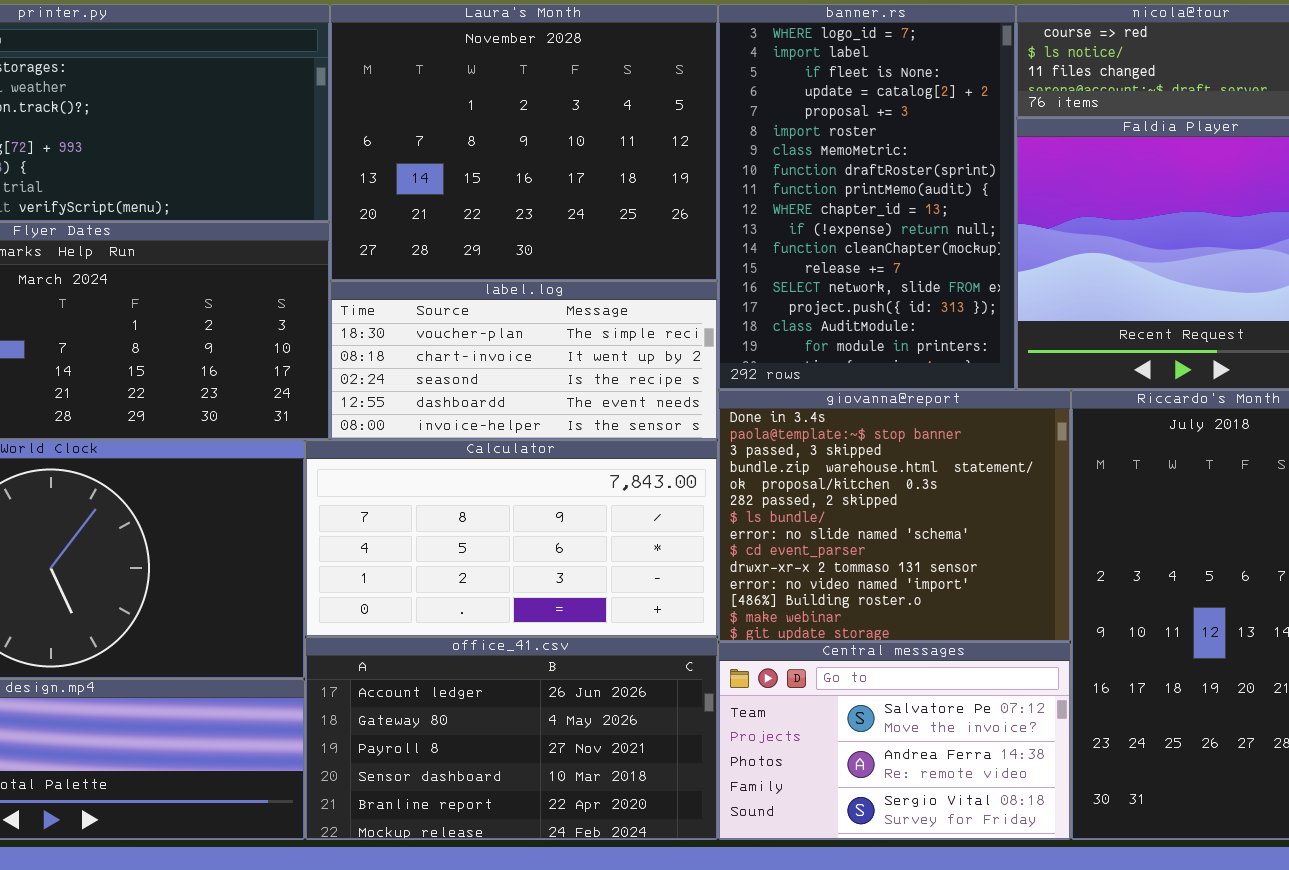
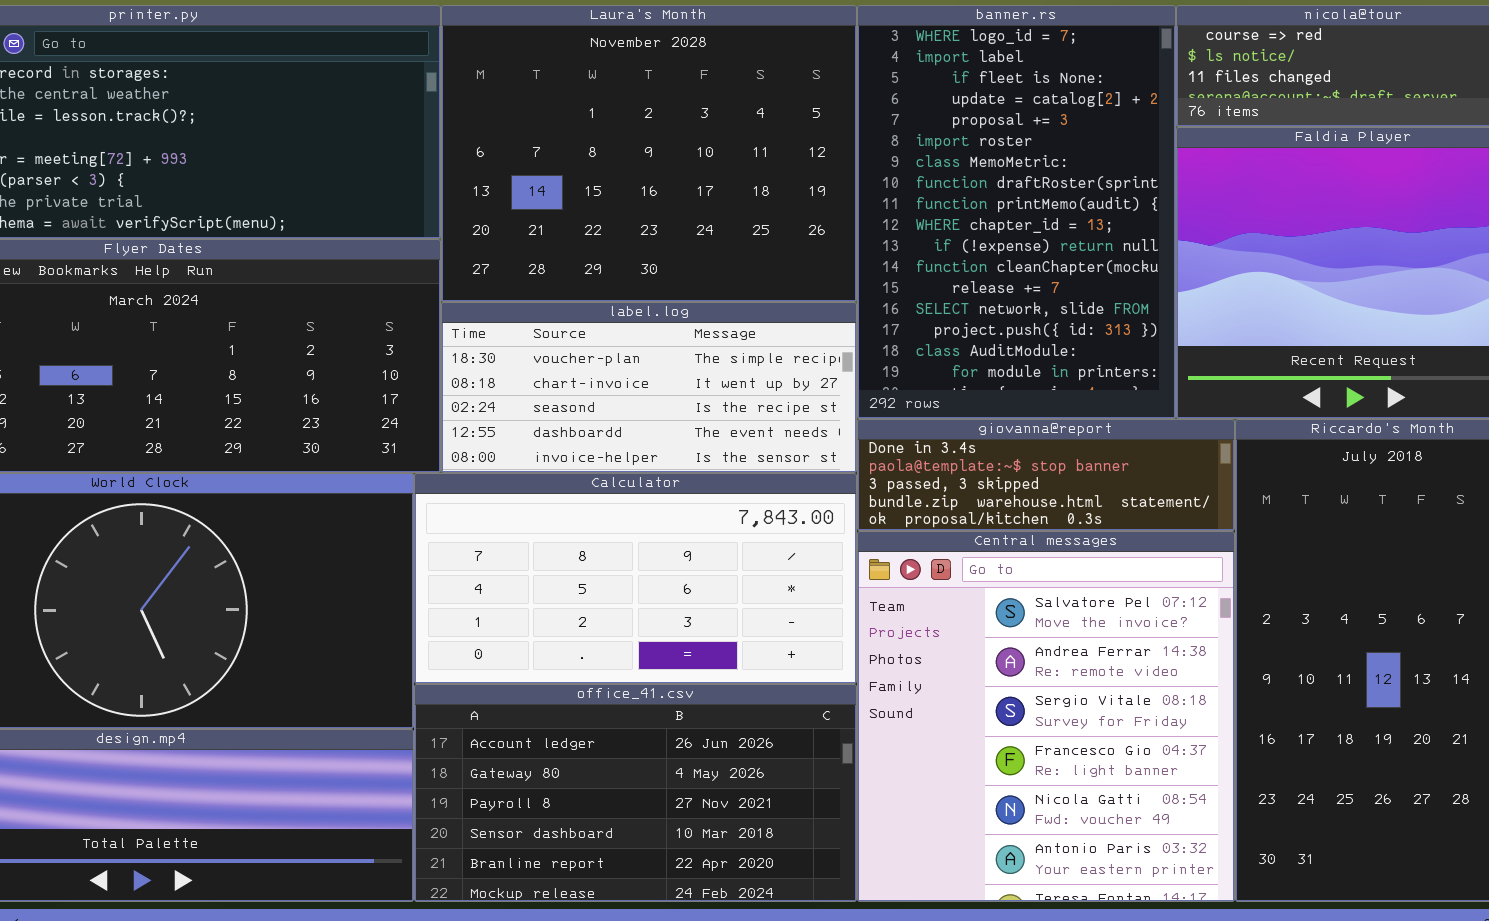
giovanna@report: [718,390,1071,642] -> [857,419,1235,531], resized
Central messages: [718,642,1071,840] -> [857,531,1235,902], resized

